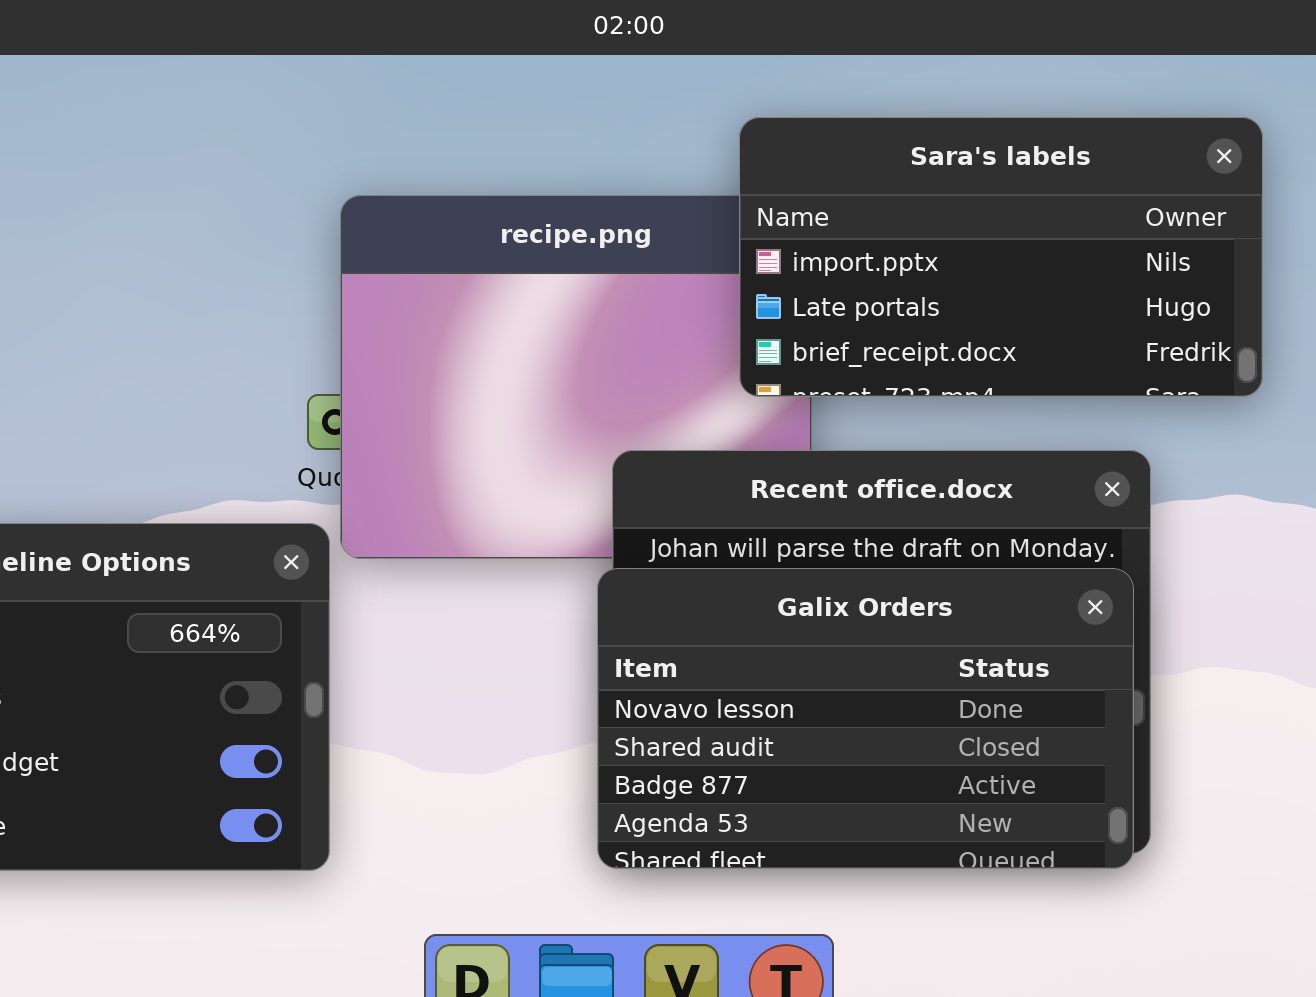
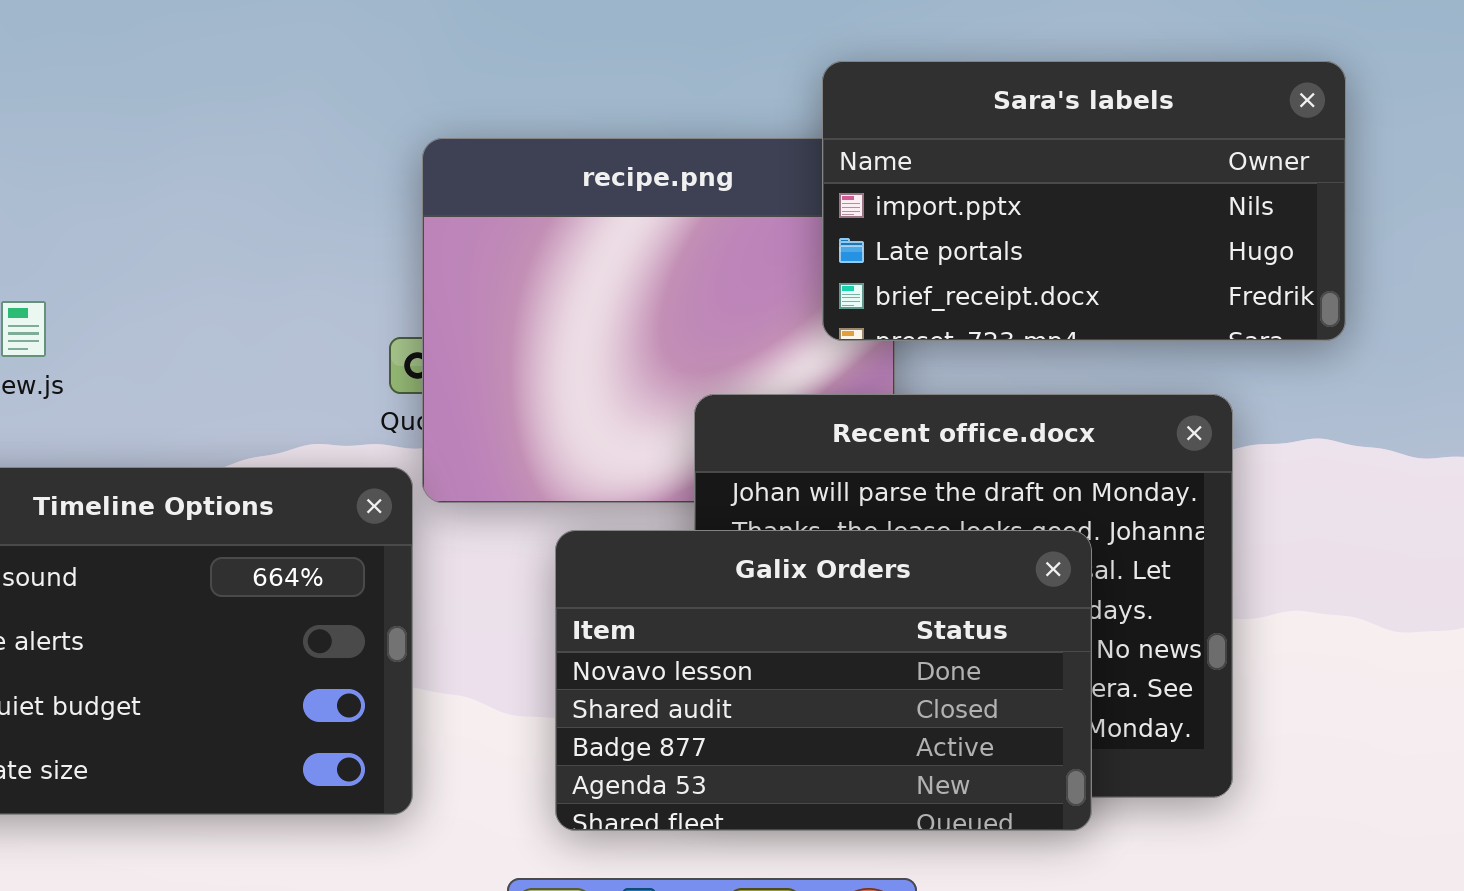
Galix Orders: [597,568,1134,869] -> [555,530,1092,831], moved

